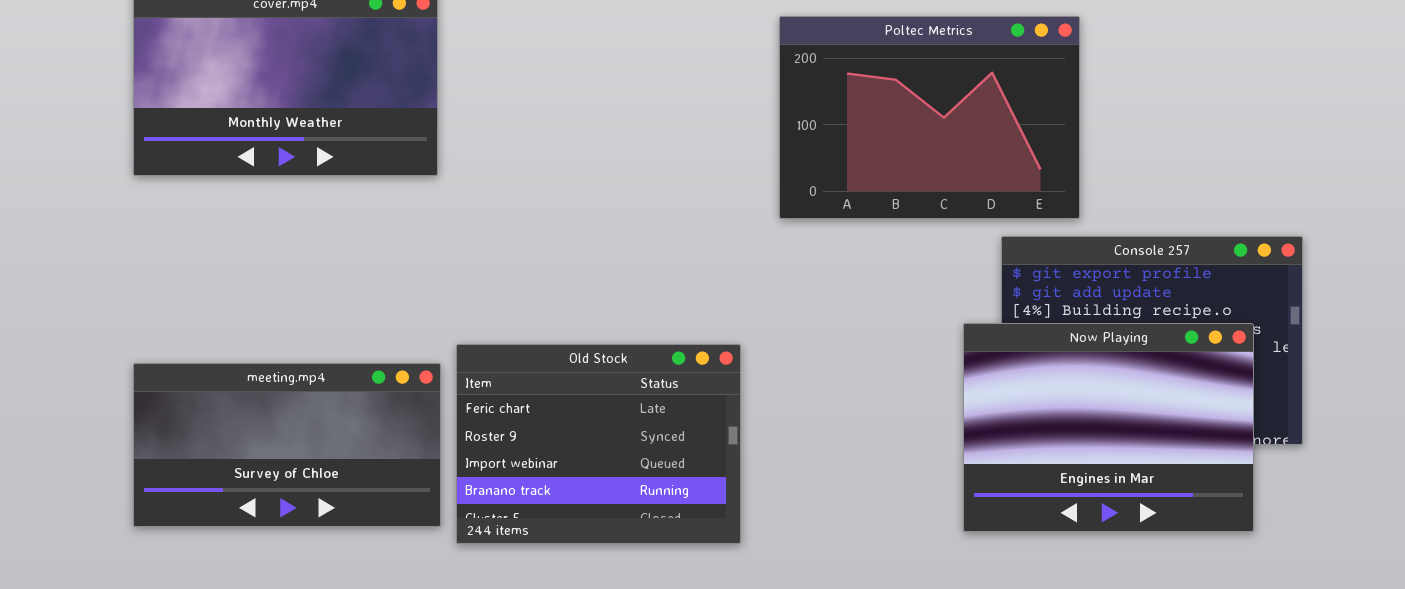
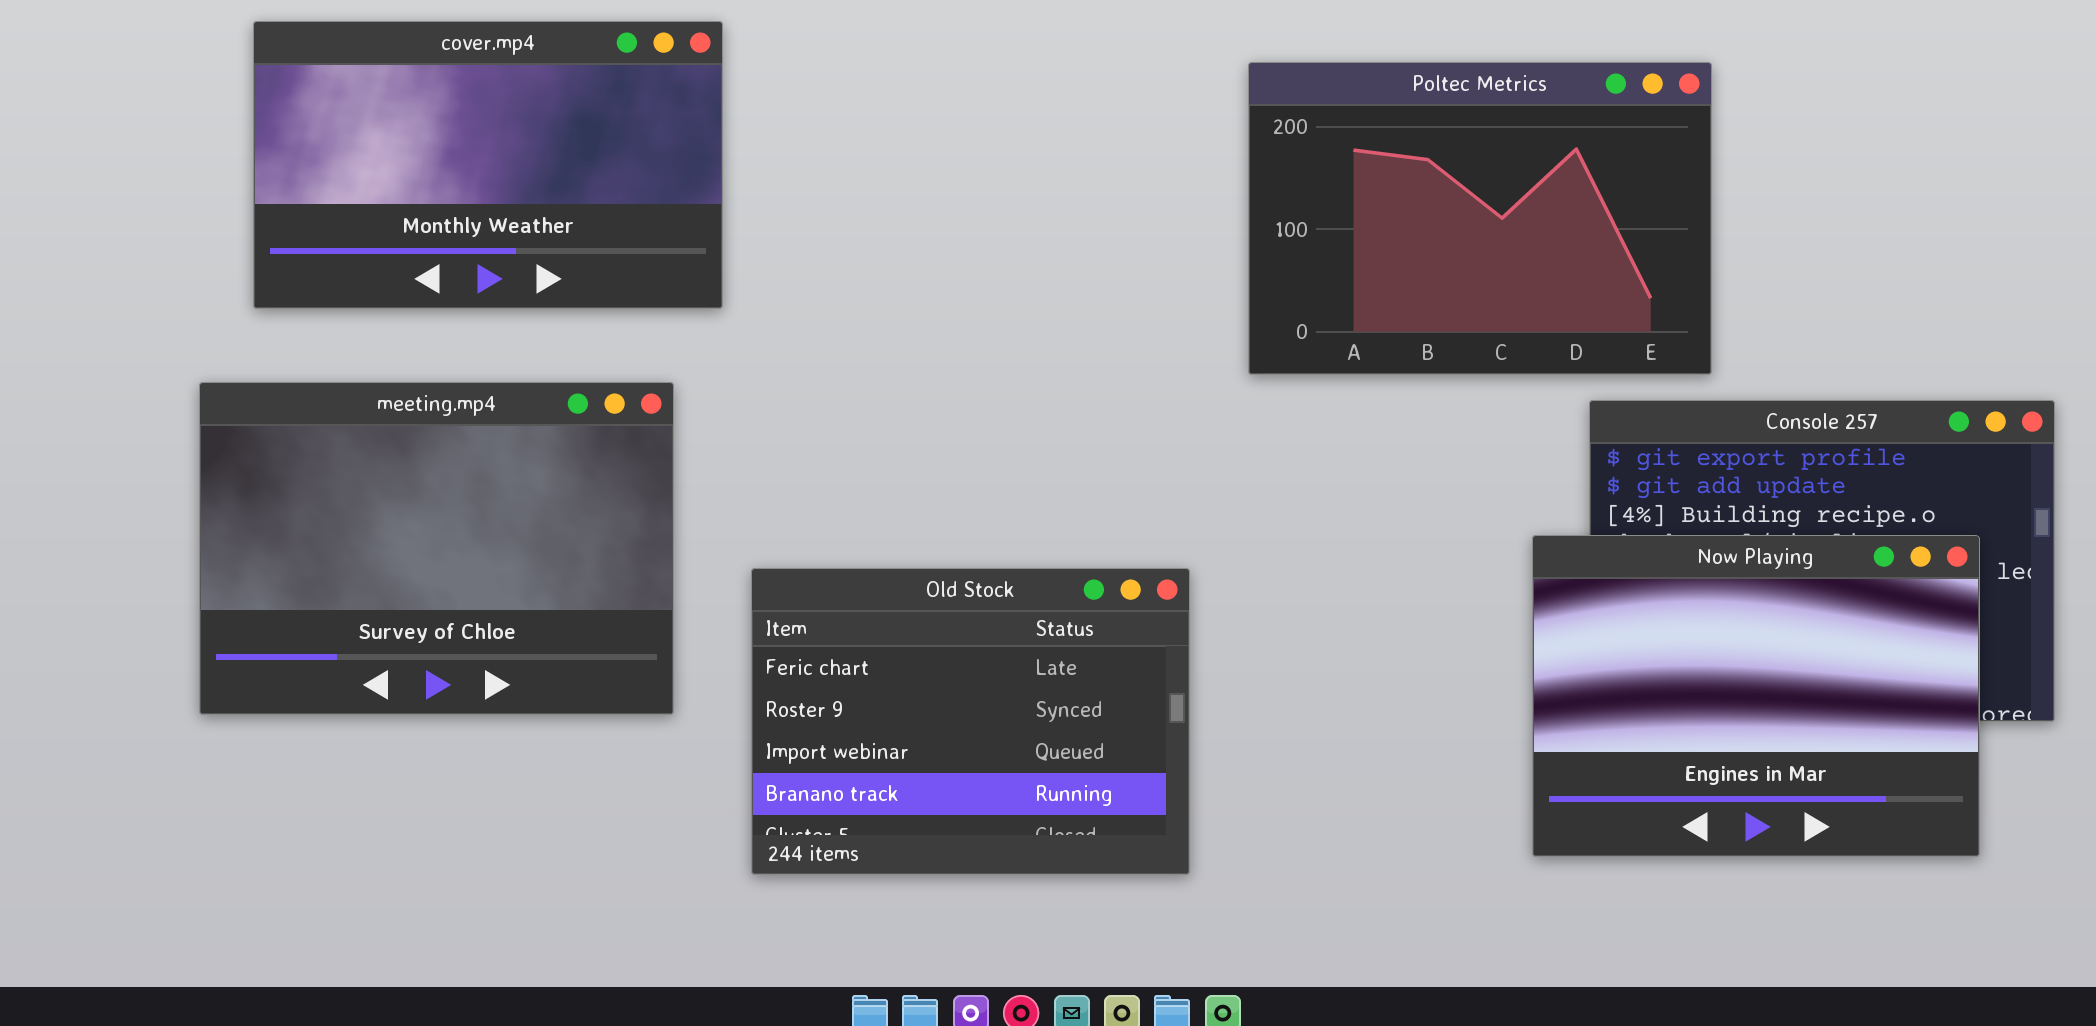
meeting.mp4: [133,363,441,527] -> [199,382,674,715], moved, resized

